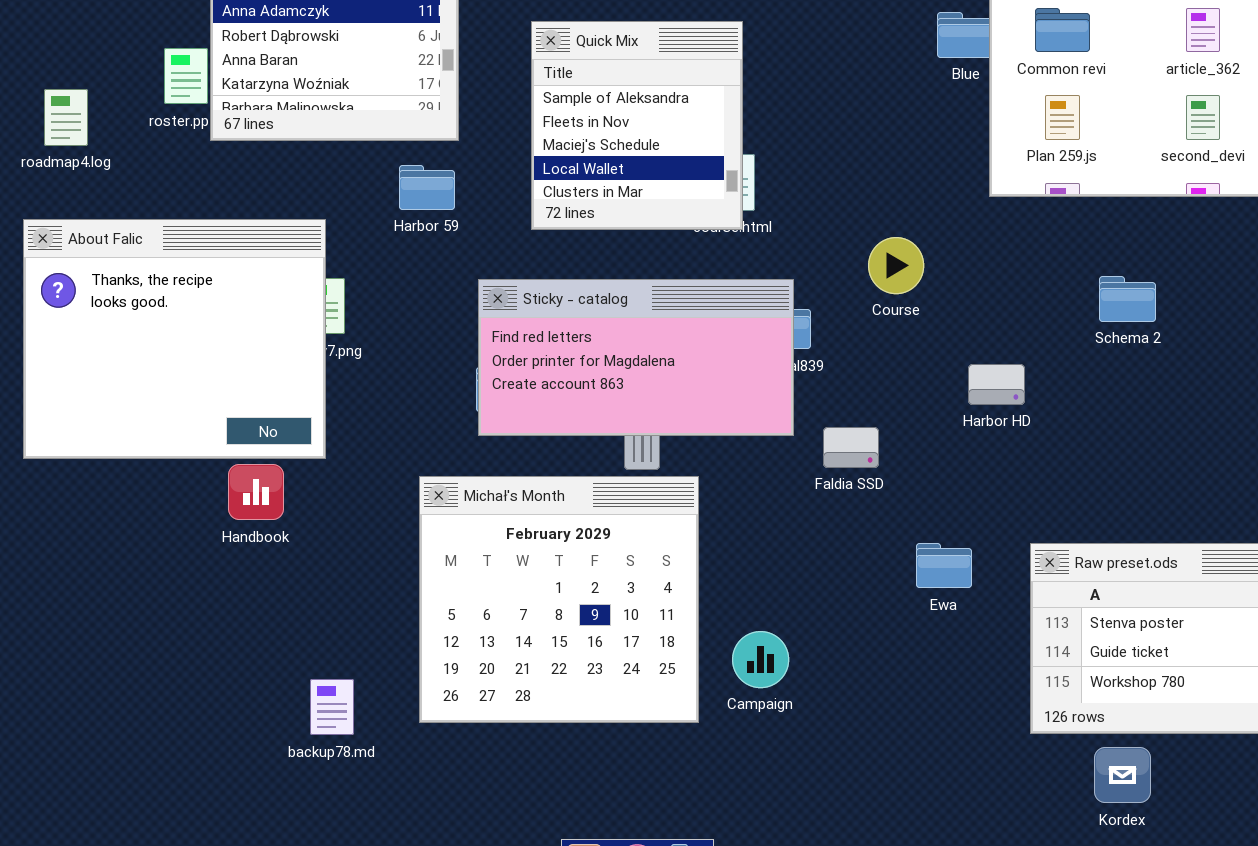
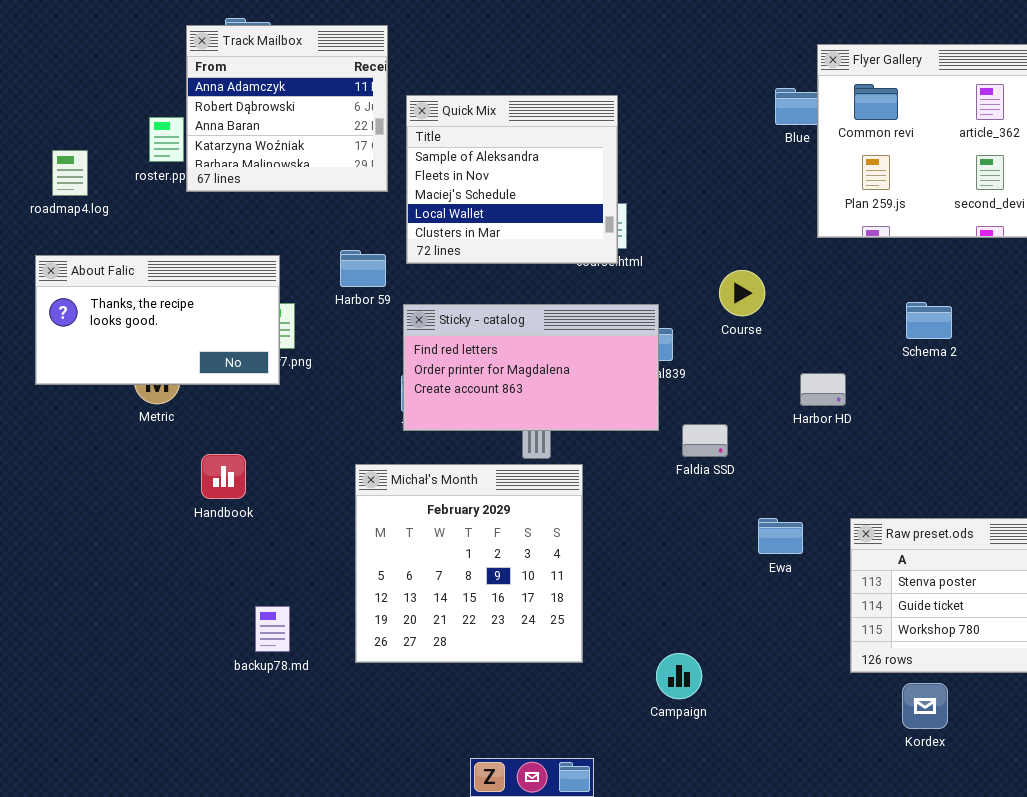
Quick Mix: [531,21,743,230] -> [406,95,618,264], resized
Harbor 59: [399,165,455,210] -> [340,250,386,287], moved
About Falic: [23,219,326,459] -> [35,255,280,385], resized
Campaign: [732,631,789,688] -> [656,653,702,699], moved
backup78.md: [310,679,354,735] -> [255,606,290,652], moved

